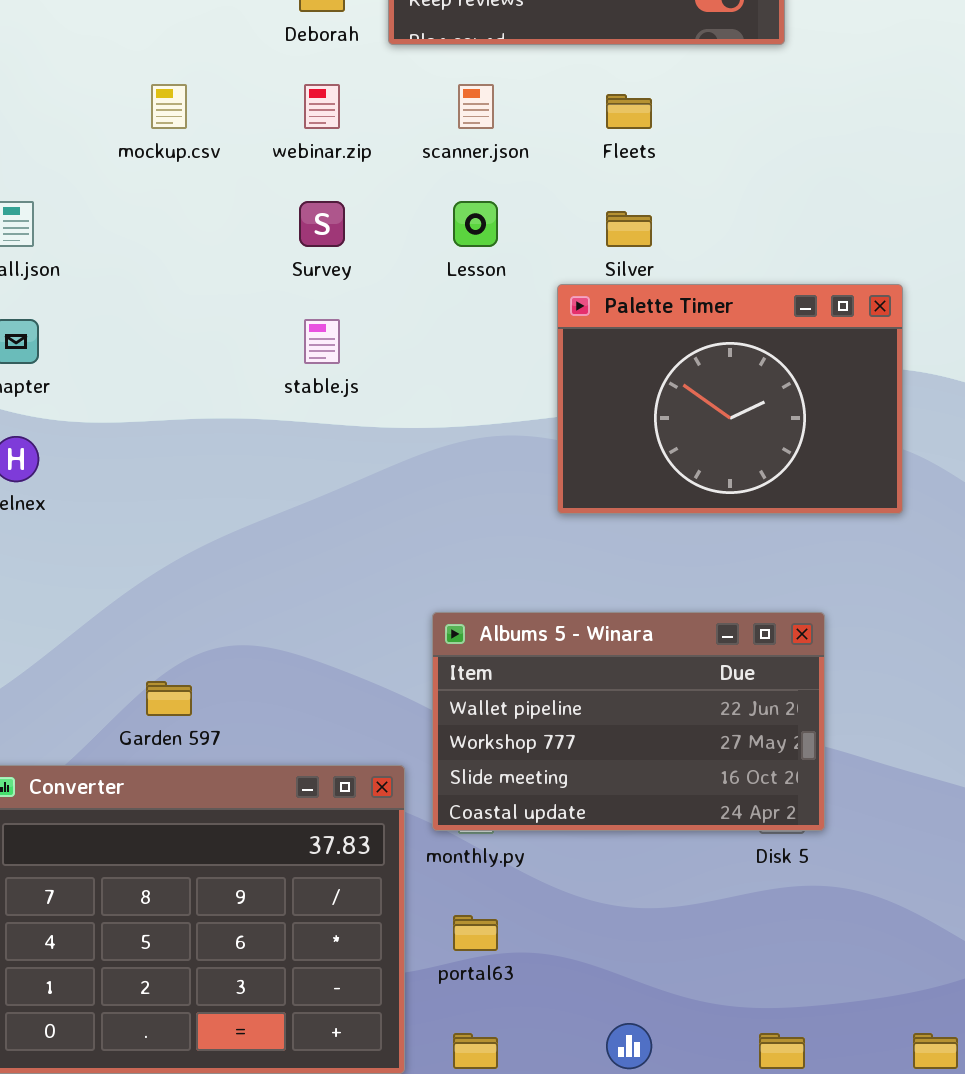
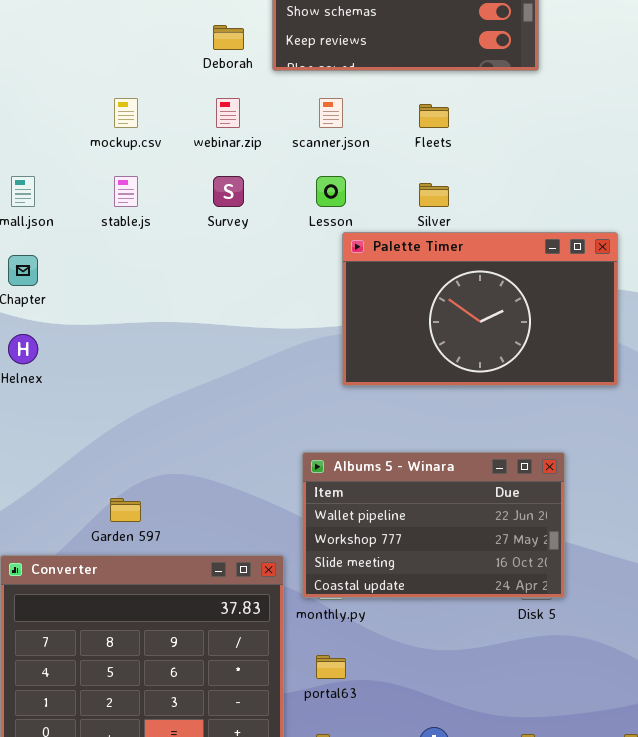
Palette Timer: [557,284,903,514] -> [342,232,618,386], resized
stable.js: [304,319,340,364] -> [114,176,138,207], moved

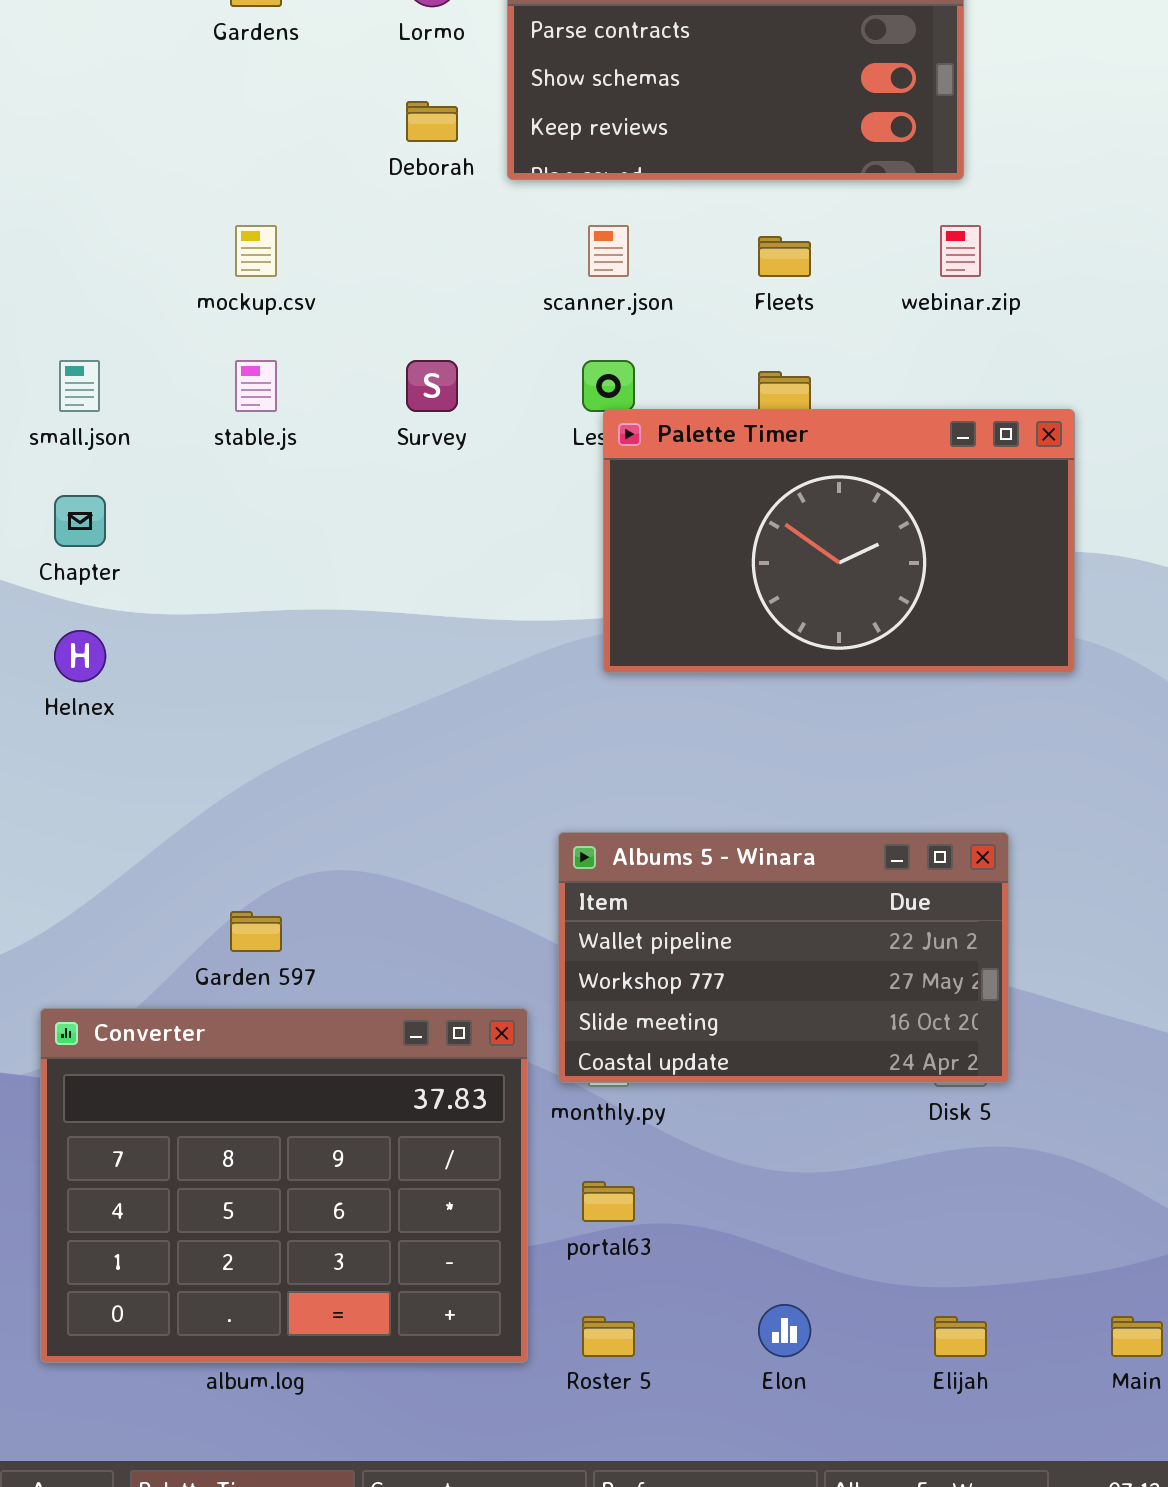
webinar.zip: [216,98,240,128] -> [940,225,981,277], moved
Palette Timer: [342,232,618,386] -> [603,409,1075,673], moved

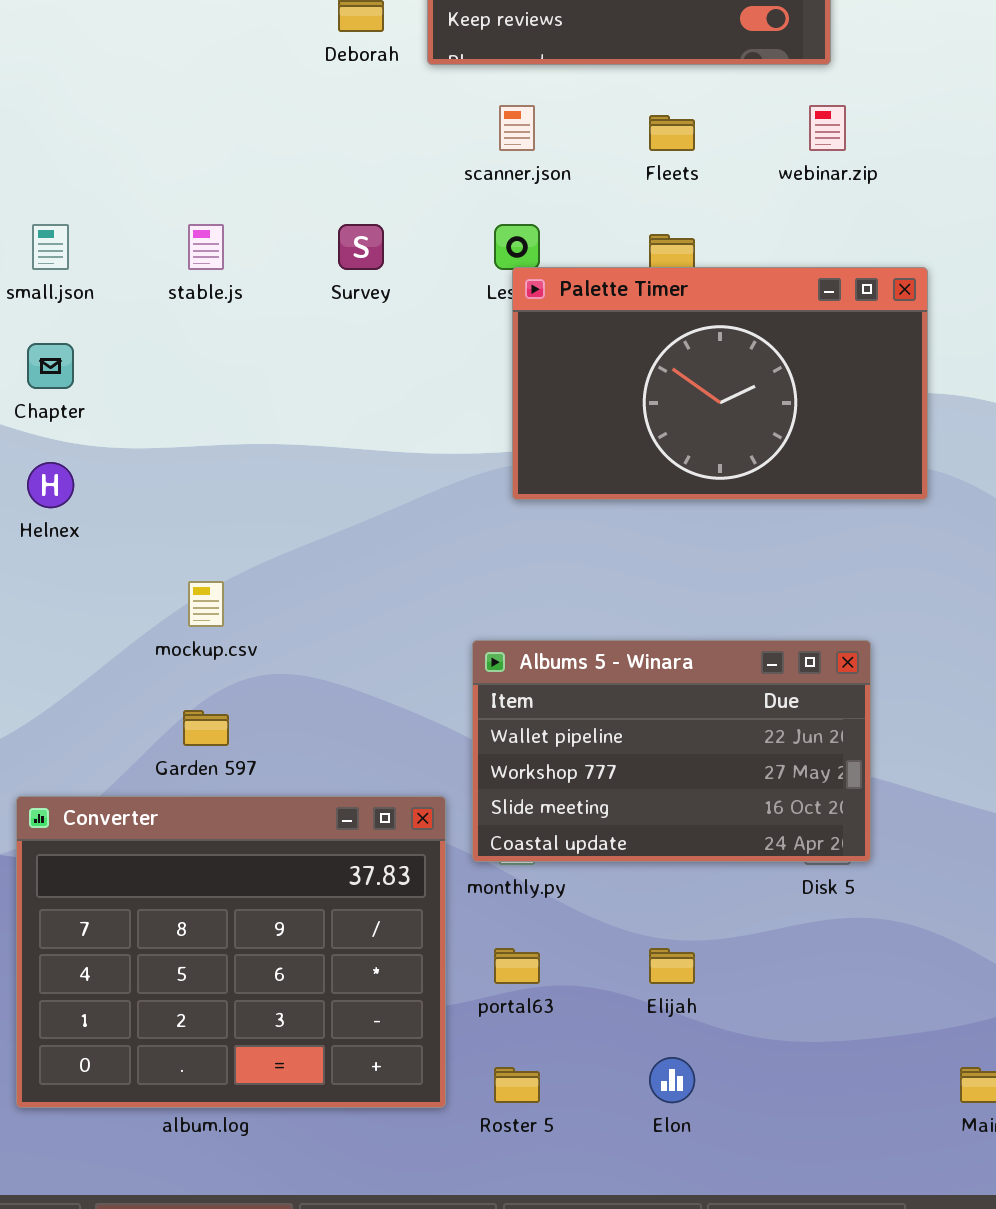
mockup.csv: [235,225,277,277] -> [188,581,224,627], moved
Elijah: [934,1316,987,1357] -> [649,948,695,984], moved

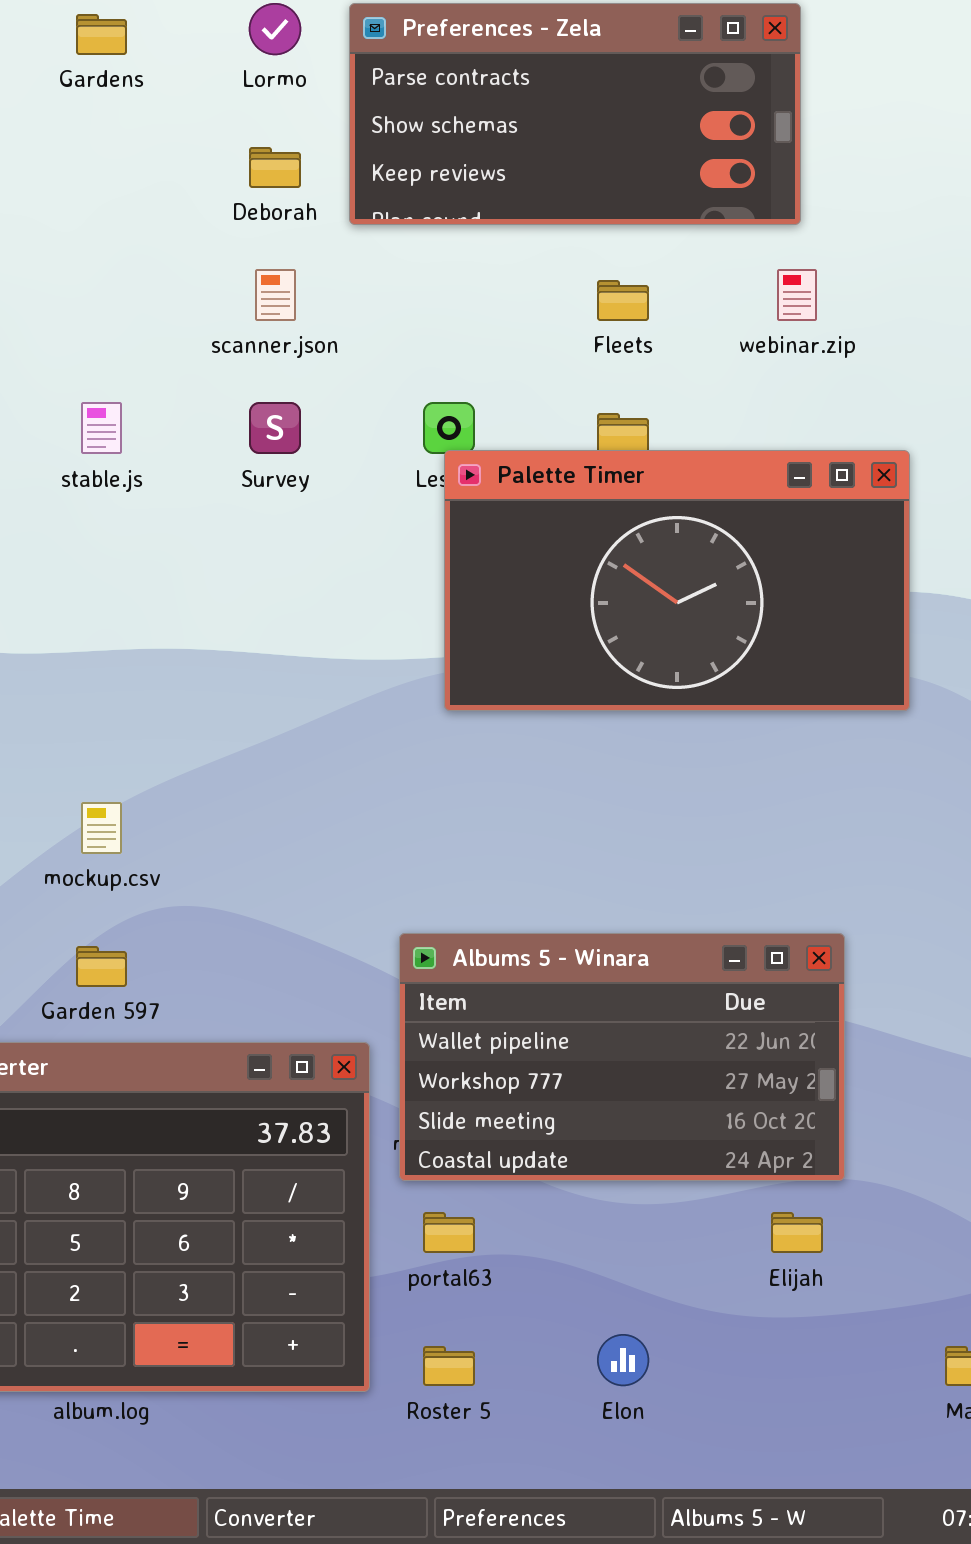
scanner.json: [499,105,535,151] -> [255,269,296,321], moved
Albums 5 - Winara: [472,640,871,862] -> [399,933,845,1181], moved
Elijah: [649,948,695,984] -> [771,1212,823,1253], moved

